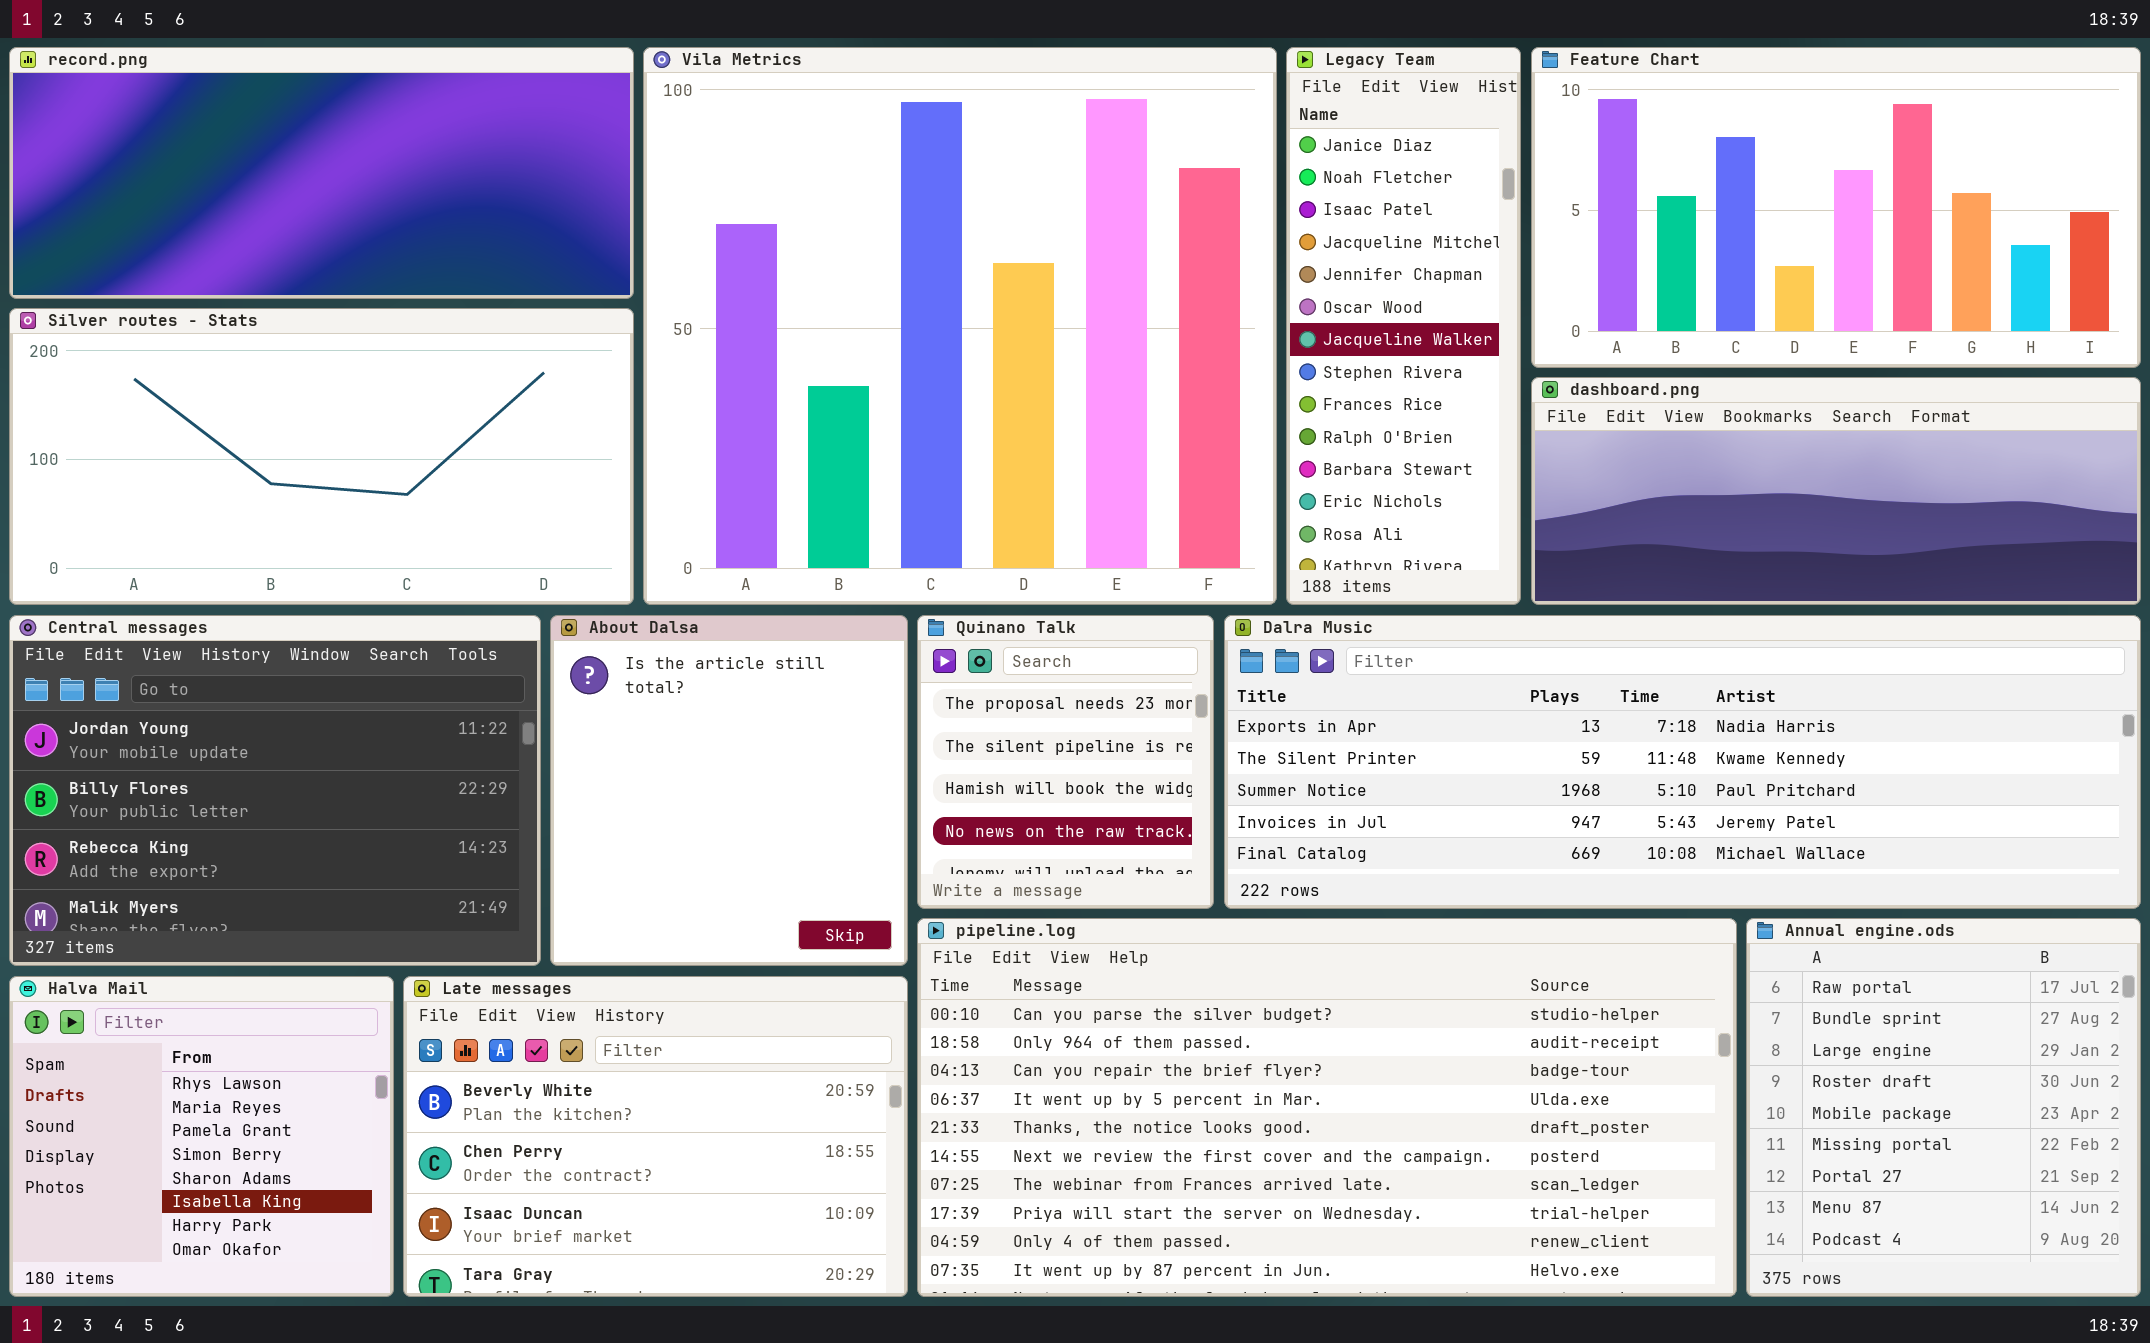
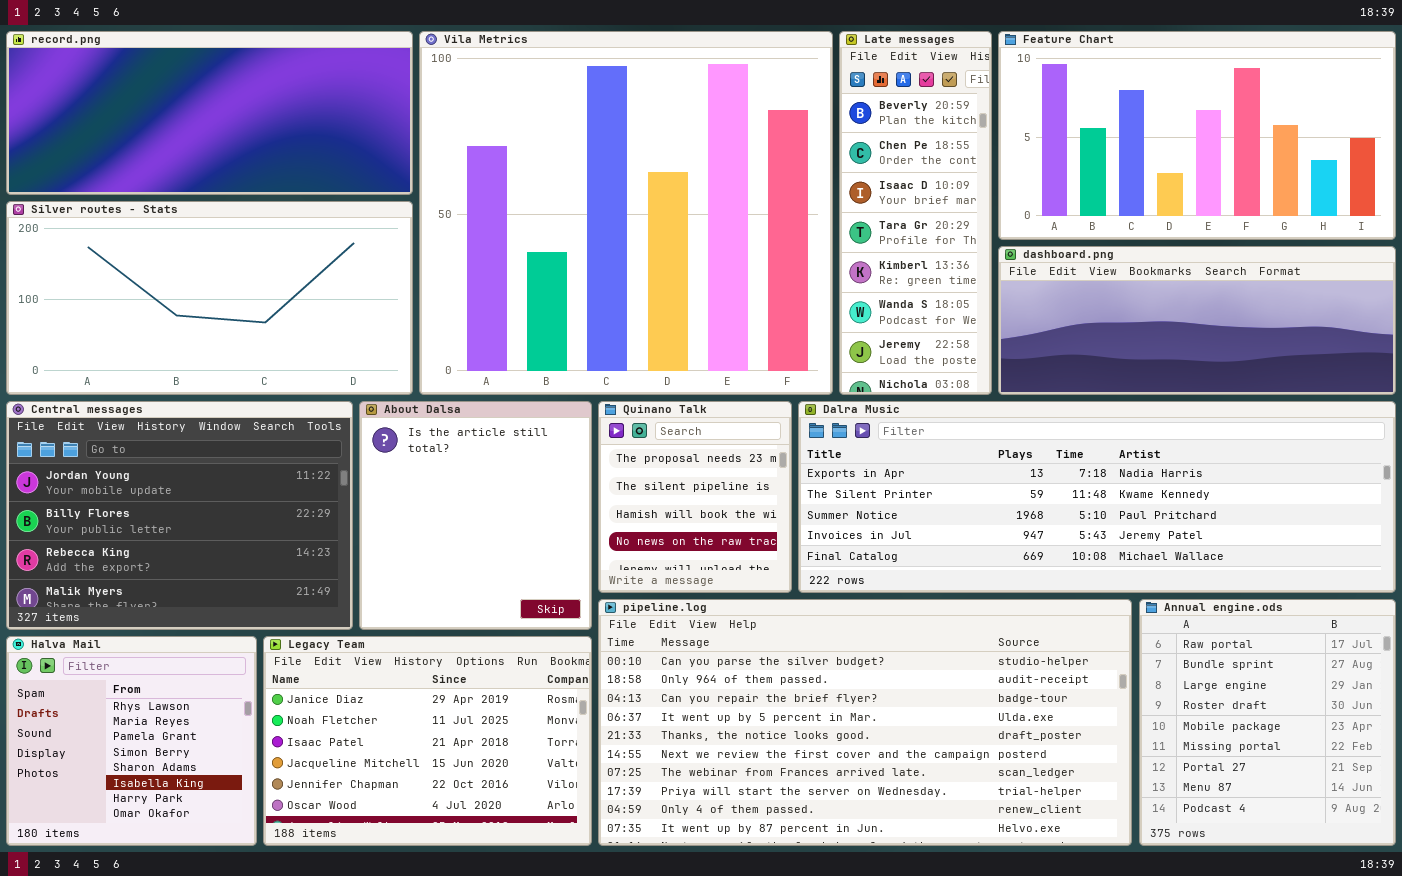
Legacy Team: [1286,47,1521,605] -> [263,636,592,846], moved, resized
Late messages: [403,976,908,1297] -> [839,31,992,395], moved, resized

